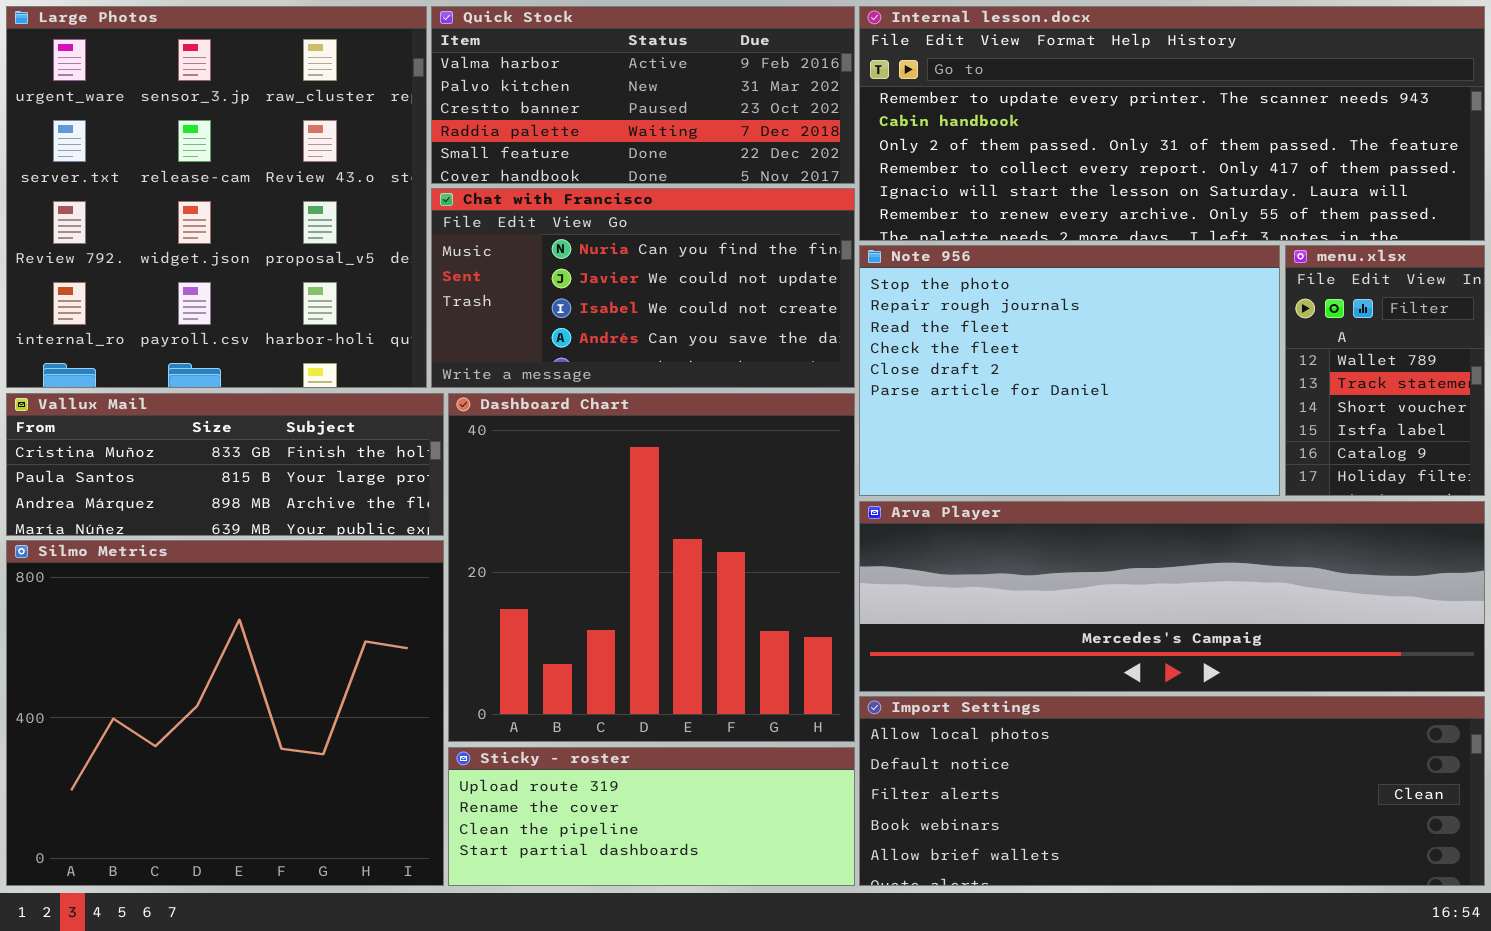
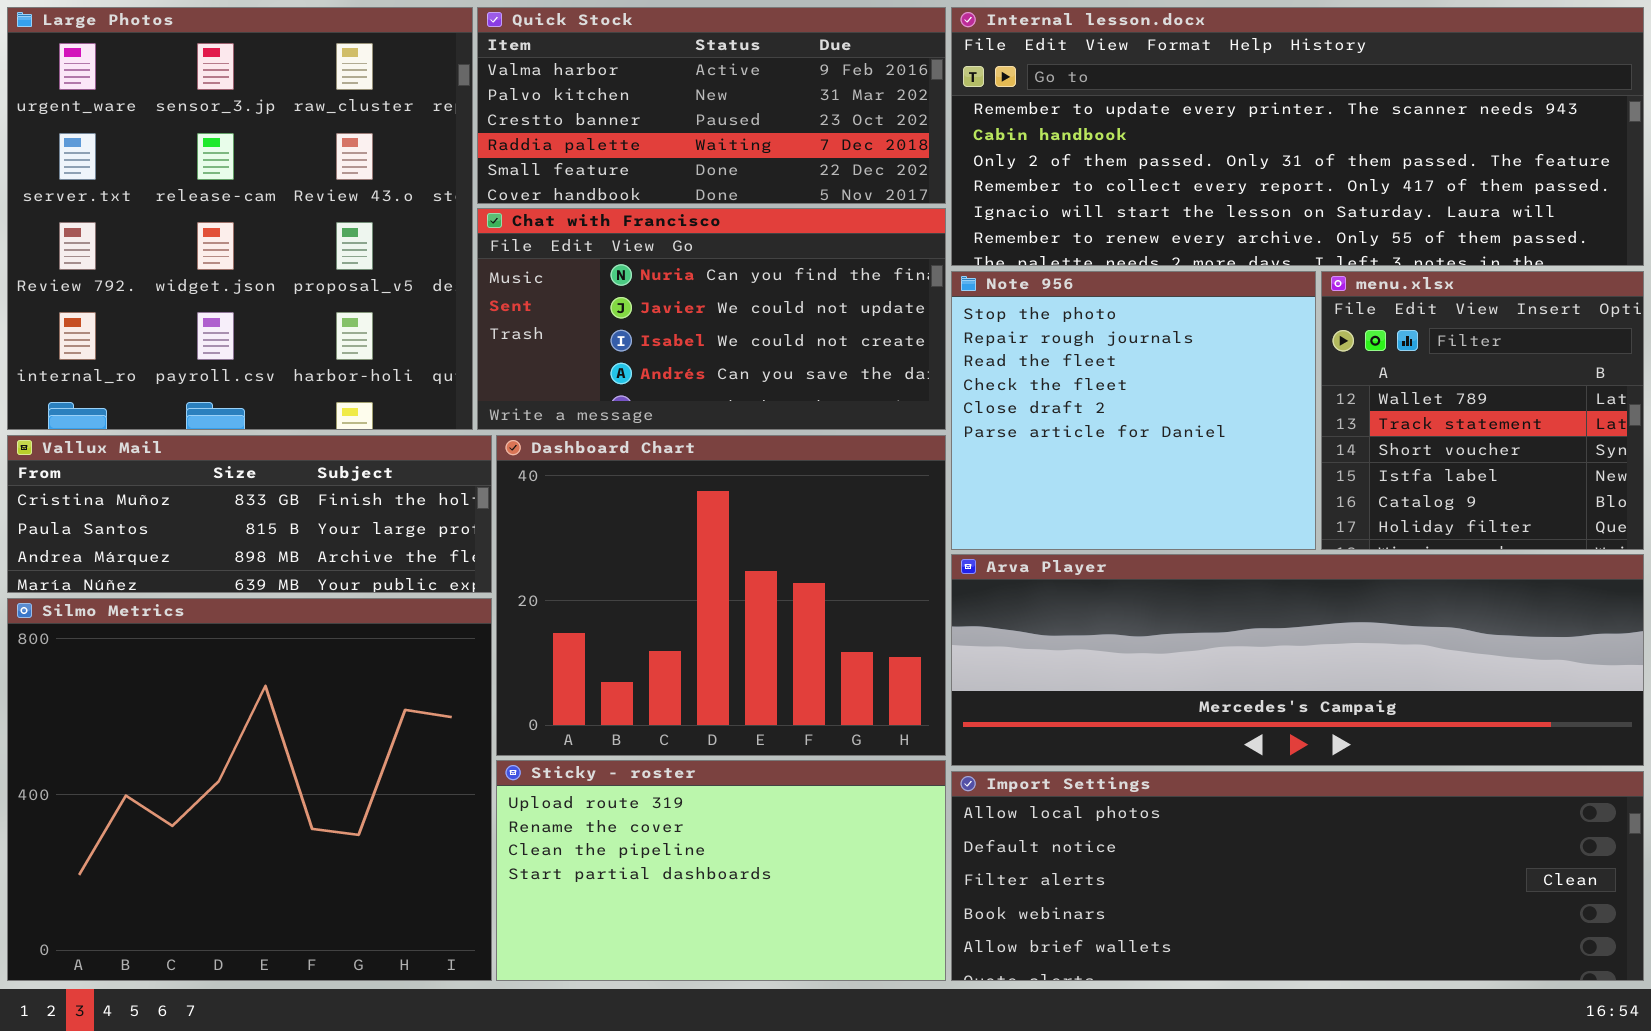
Note 956: [859,245,1280,496] -> [951,271,1316,550], resized
menu.xlsx: [1285,245,1485,496] -> [1321,271,1644,550], resized
Dashboard Chart: [448,393,855,742] -> [496,435,946,756], resized
Sticky - roster: [448,747,855,886] -> [496,760,946,981], resized

